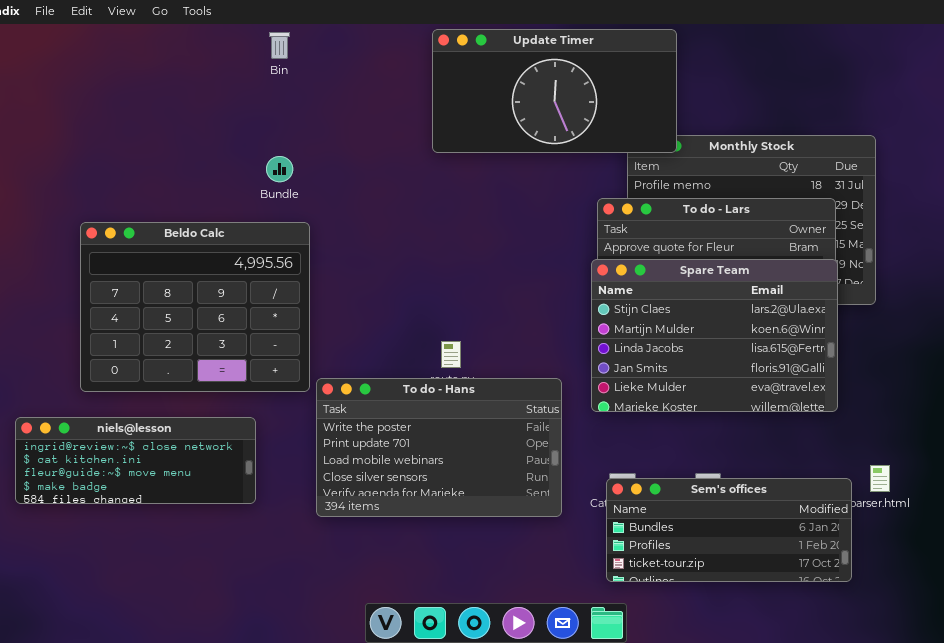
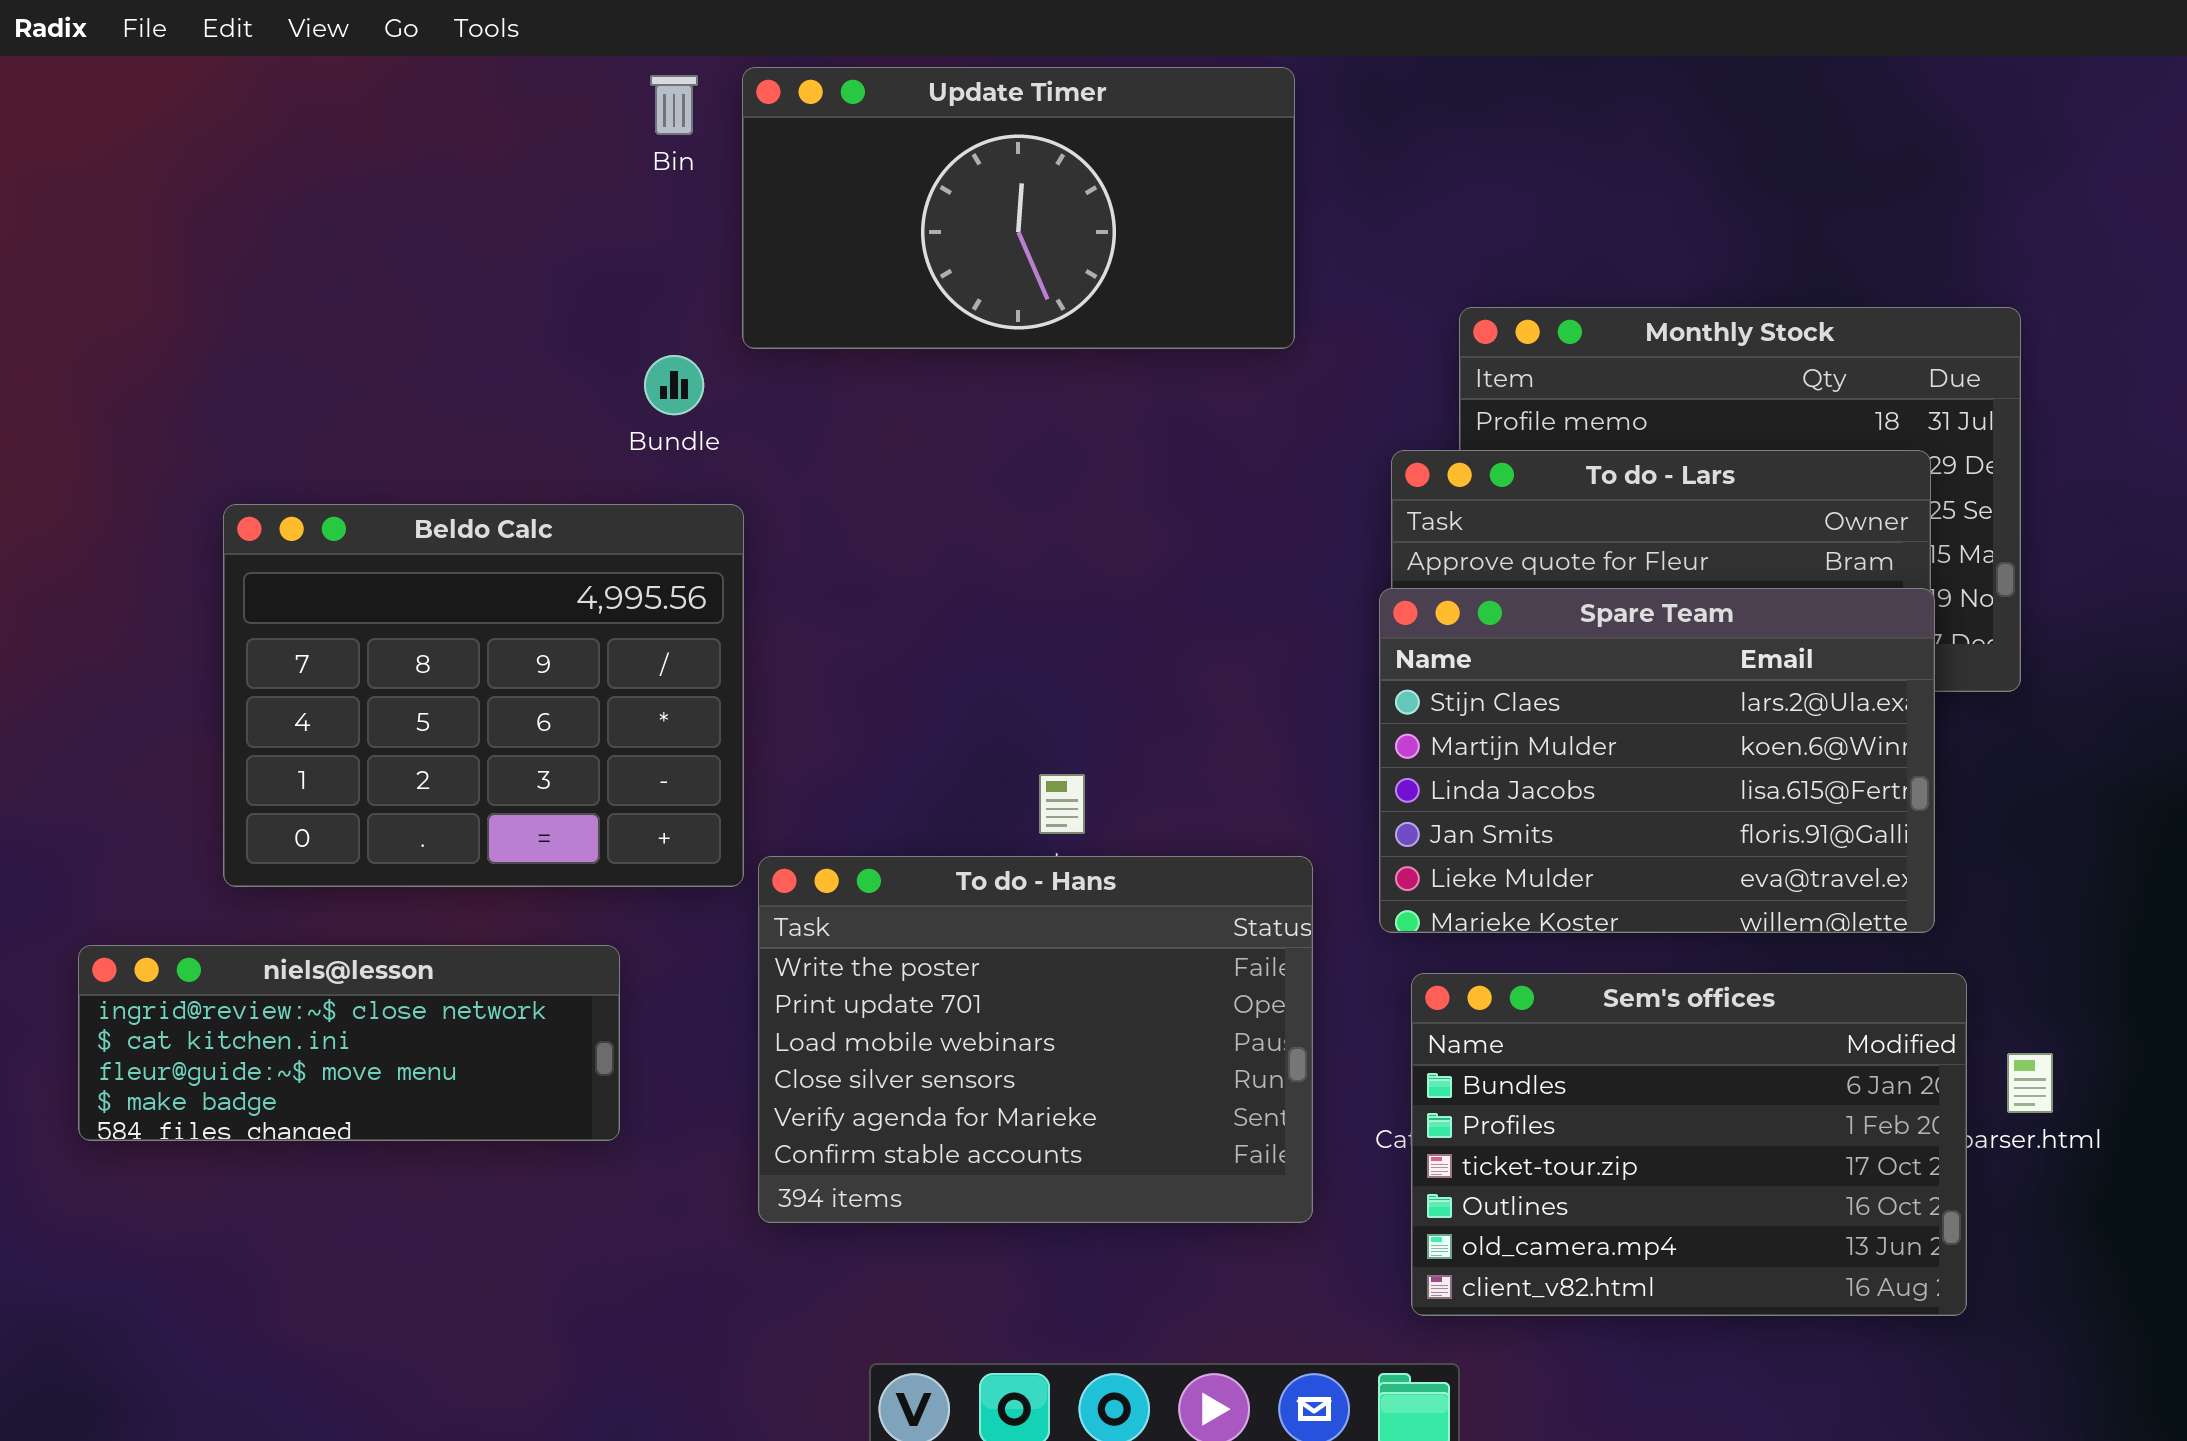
Update Timer: [432,29,677,153] -> [742,67,1295,349], moved
To do - Hans: [316,378,562,517] -> [758,856,1313,1223], resized
Sem's offices: [606,478,852,582] -> [1411,973,1967,1316], resized

